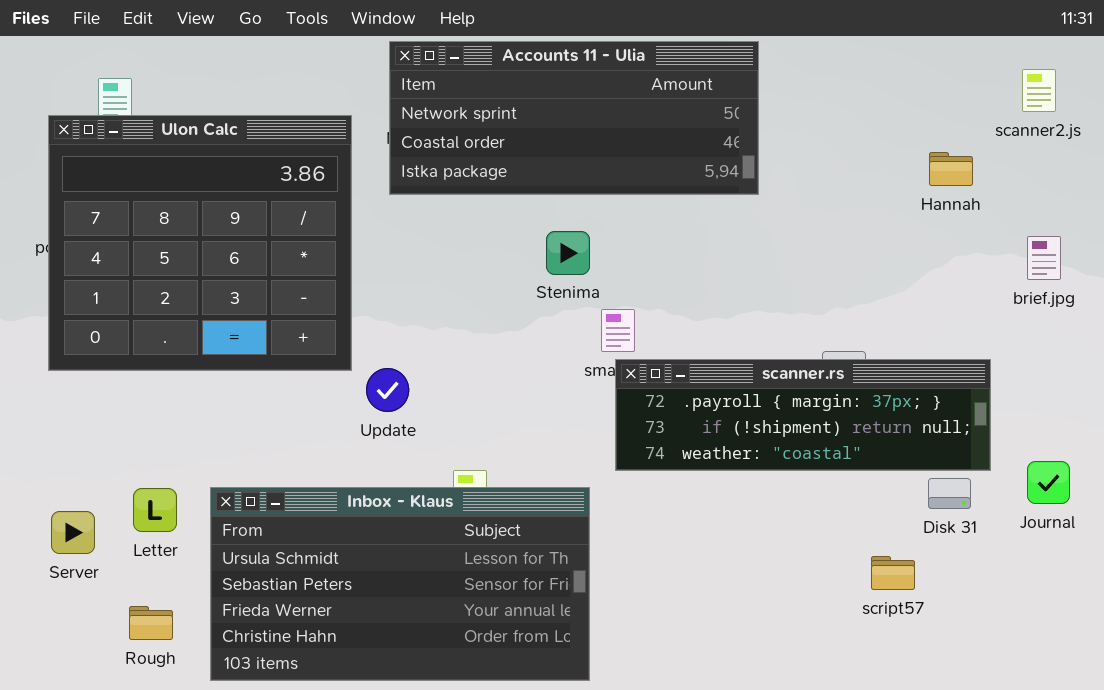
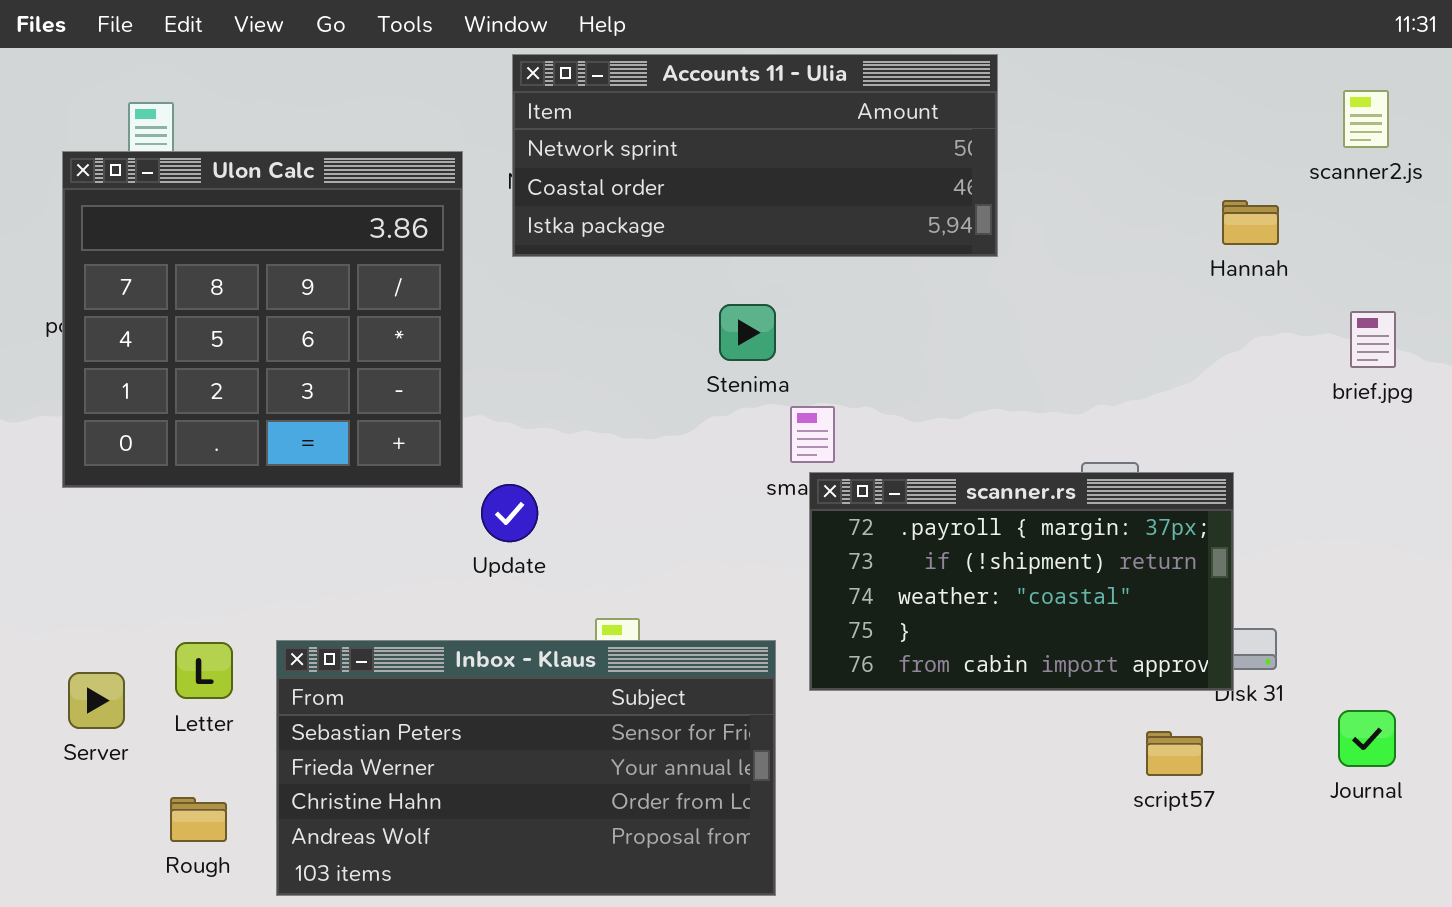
scanner.rs: [615,359,991,471] -> [809,472,1234,691], resized
Journal: [1027,461,1070,504] -> [1338,710,1396,767], moved
Inbox - Klaus: [210,487,590,681] -> [276,640,776,896], scrolled down 1 row

